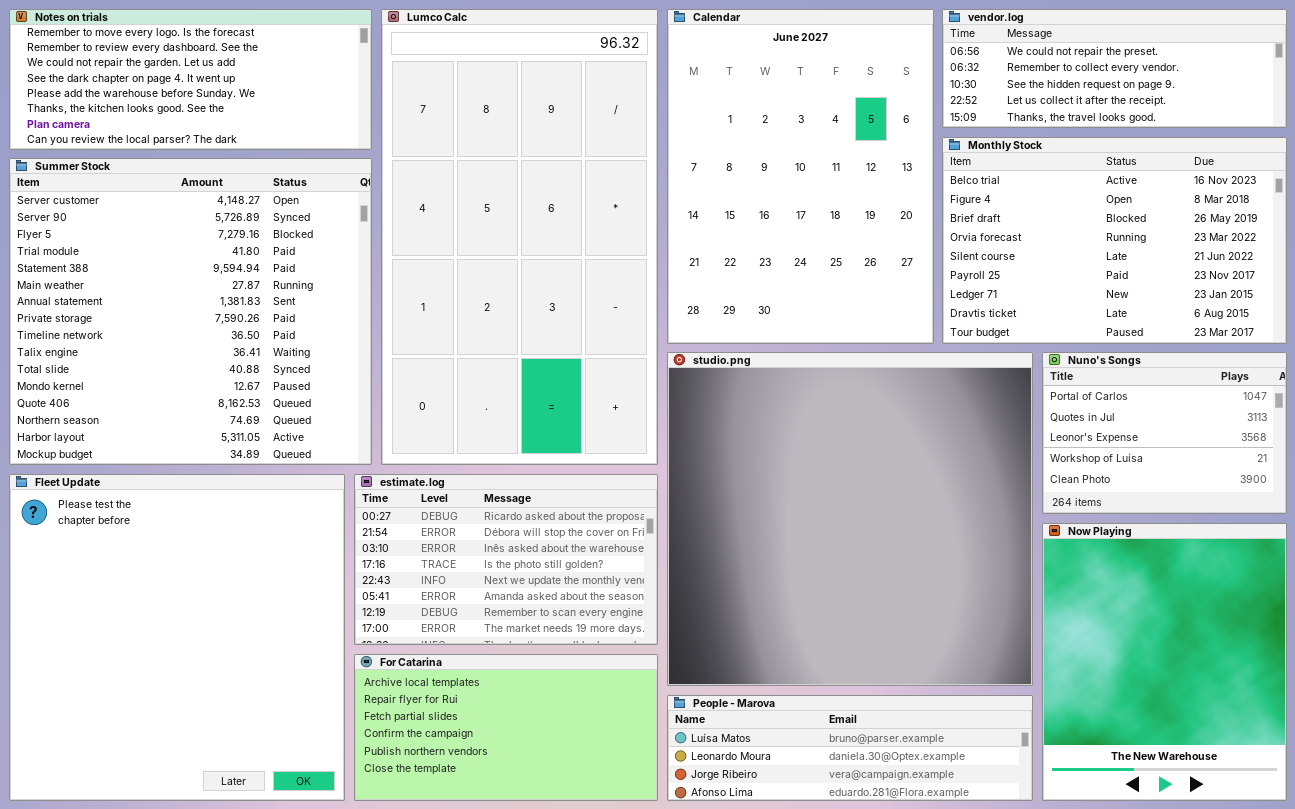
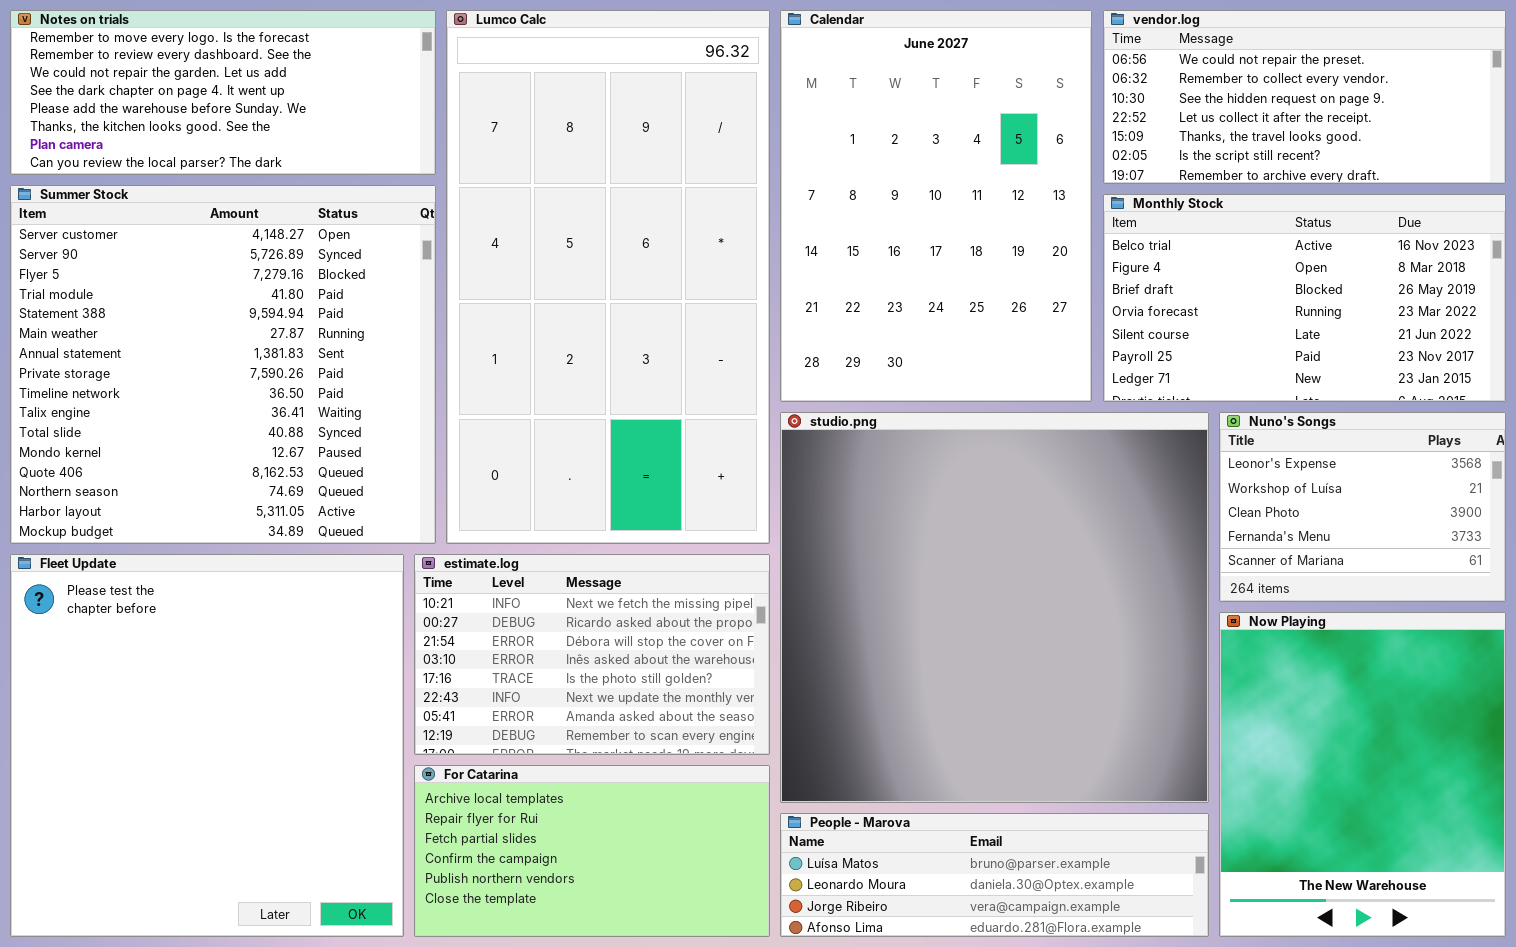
vendor.log: [942,9,1287,128] -> [1103,10,1506,184], resized
Monthly Stock: [942,137,1287,344] -> [1103,194,1506,402], resized
Nuno's Songs: [1042,352,1287,514] -> [1219,412,1506,602], scrolled down 2 rows
estimate.log: [354,474,658,645] -> [414,554,770,755], scrolled up 1 row

